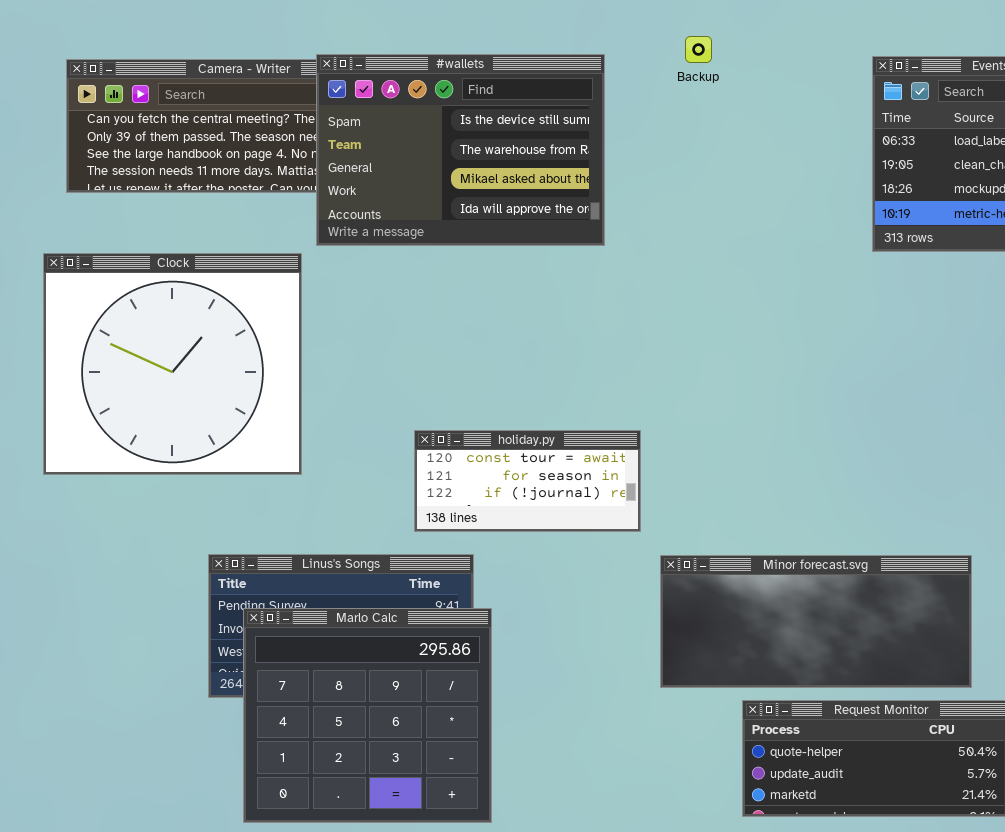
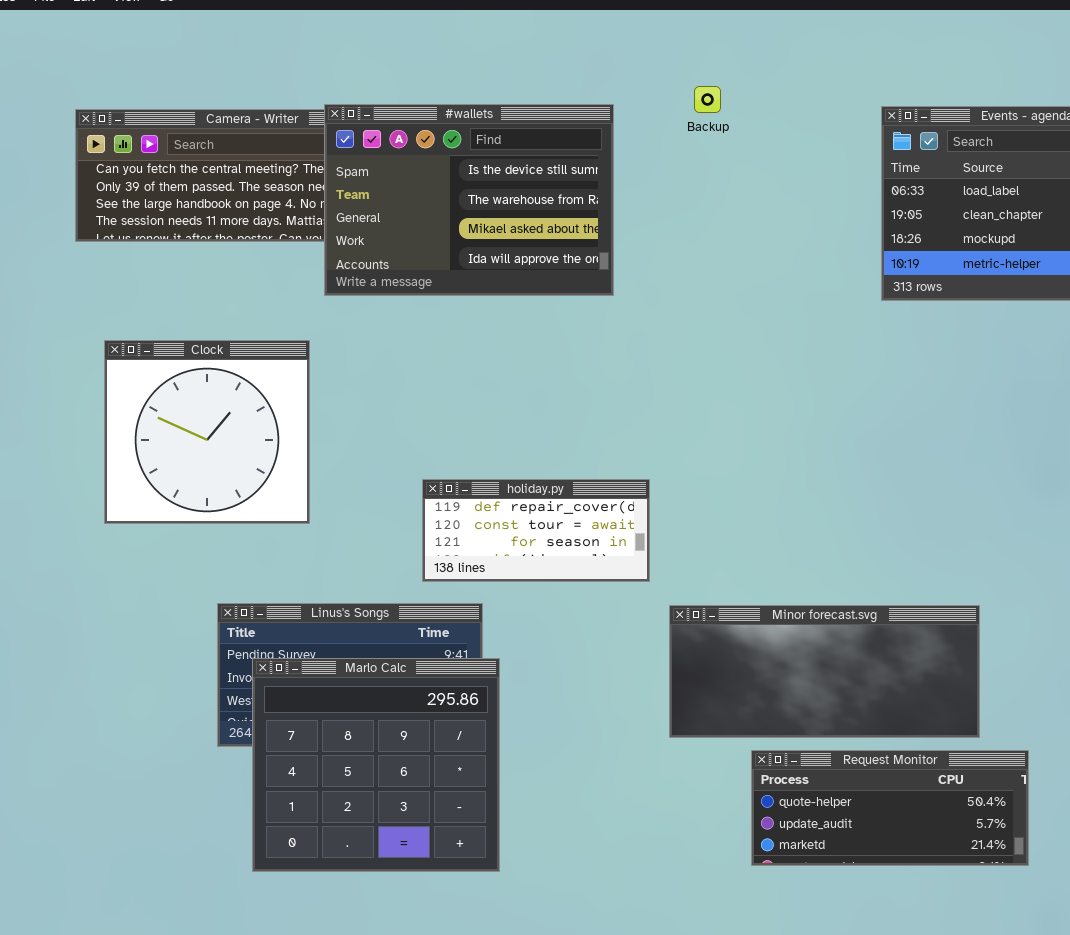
Clock: [43,253,302,475] -> [104,340,310,524], resized
holiday.py: [414,430,641,532] -> [422,479,650,582], scrolled up 1 row

